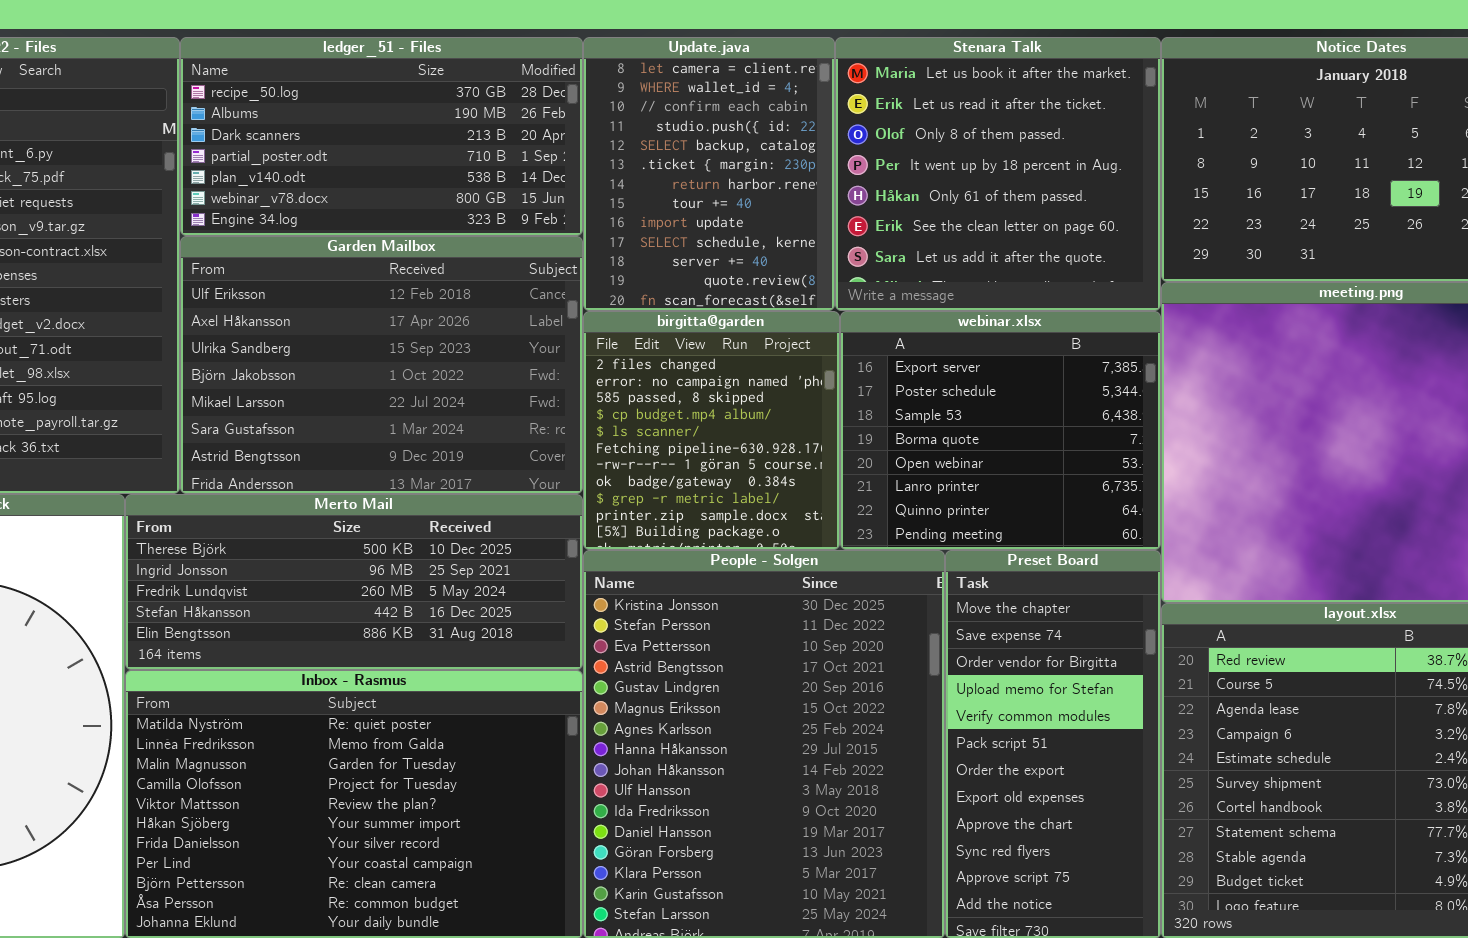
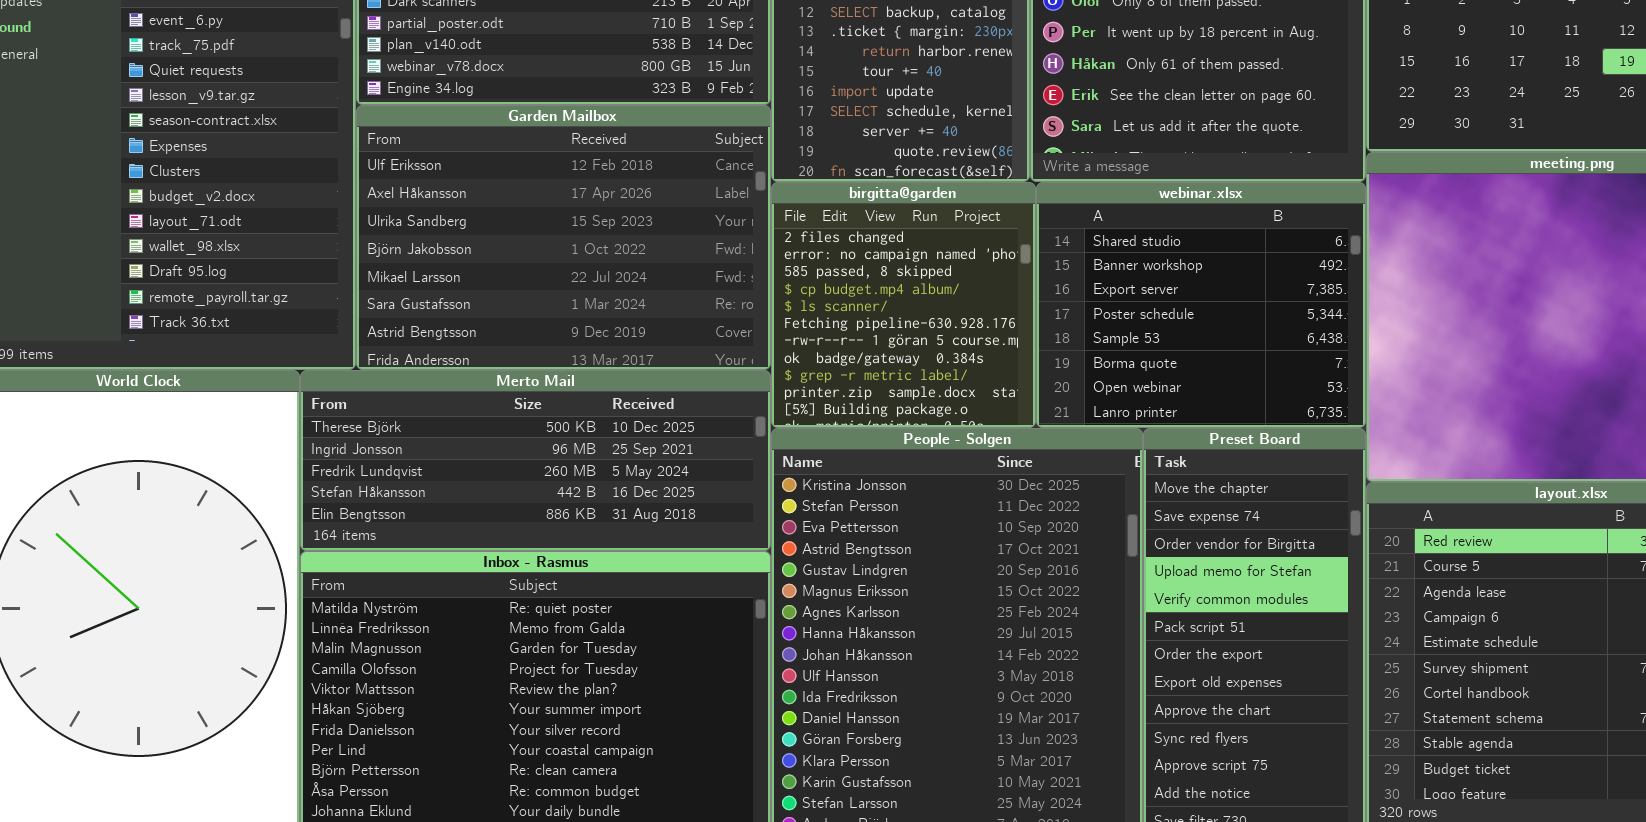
webinar.xlsx: [840,311,1161,550] -> [1036,182,1366,428], scrolled up 2 rows

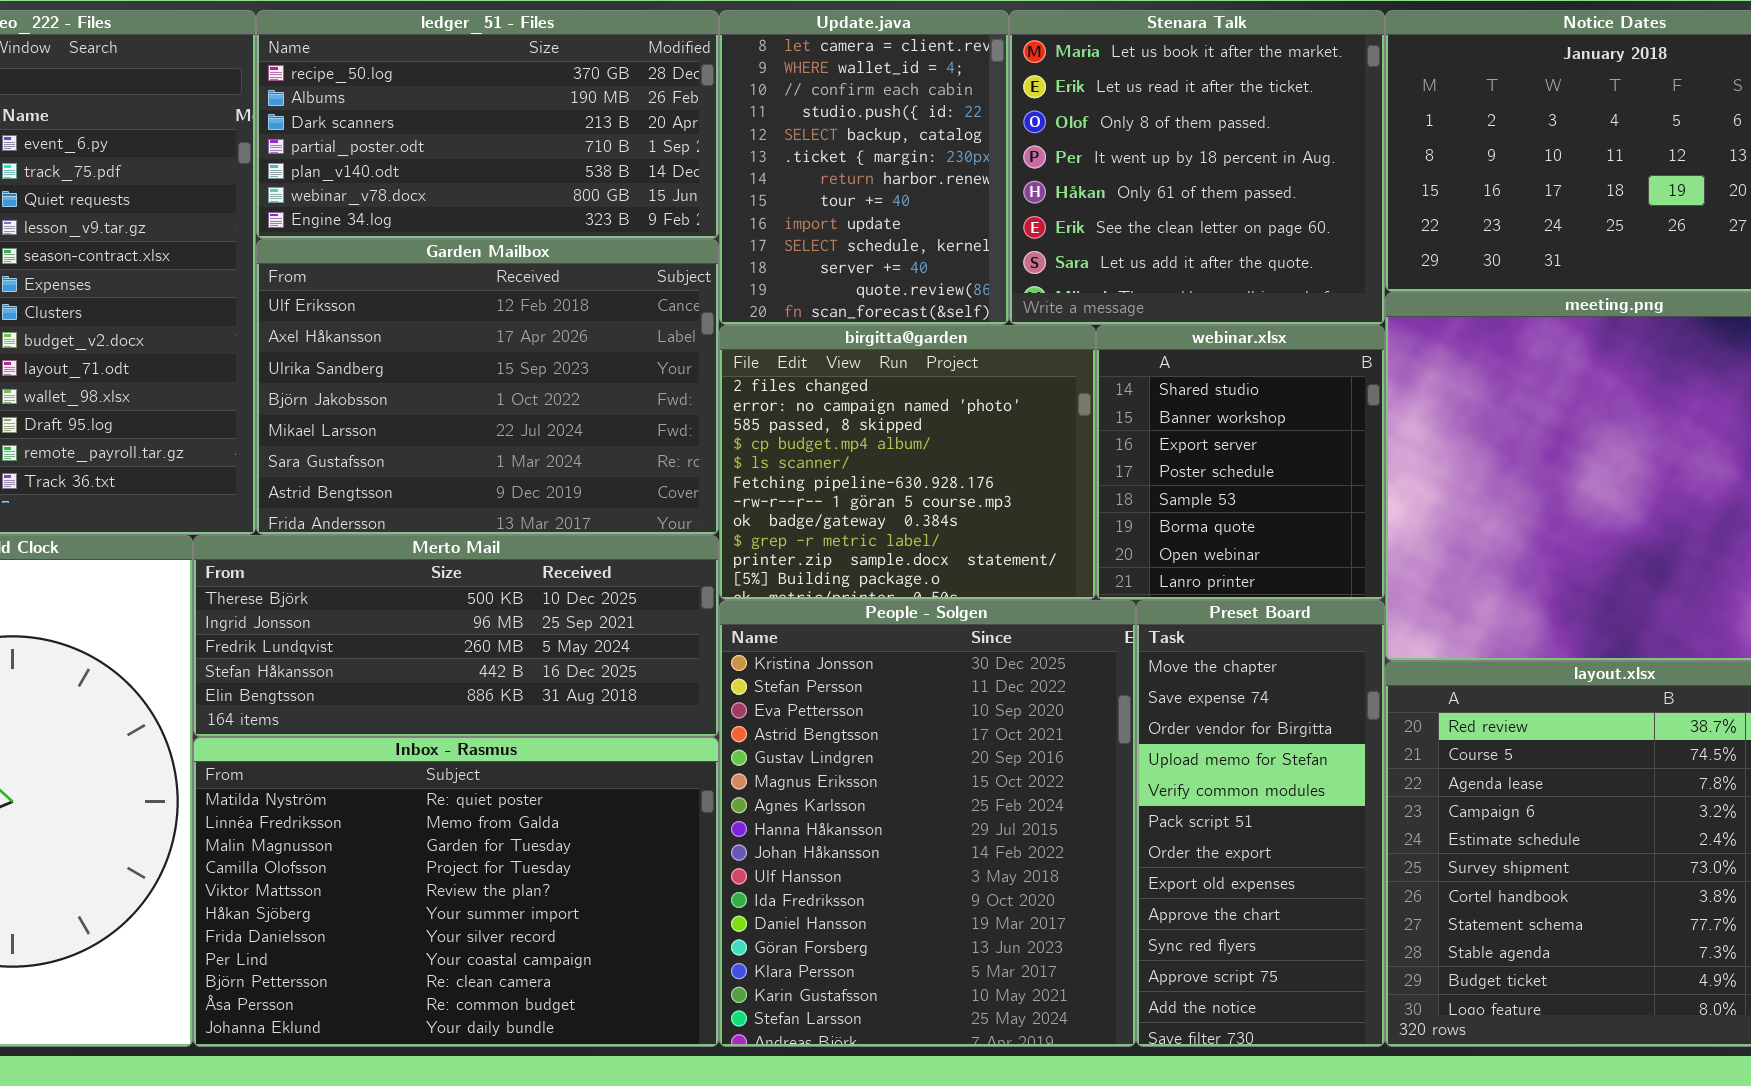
birgitta@garden: [771,182,1036,428] -> [719,325,1096,600], resized
webinar.xlsx: [1036,182,1366,428] -> [1096,325,1385,600], resized

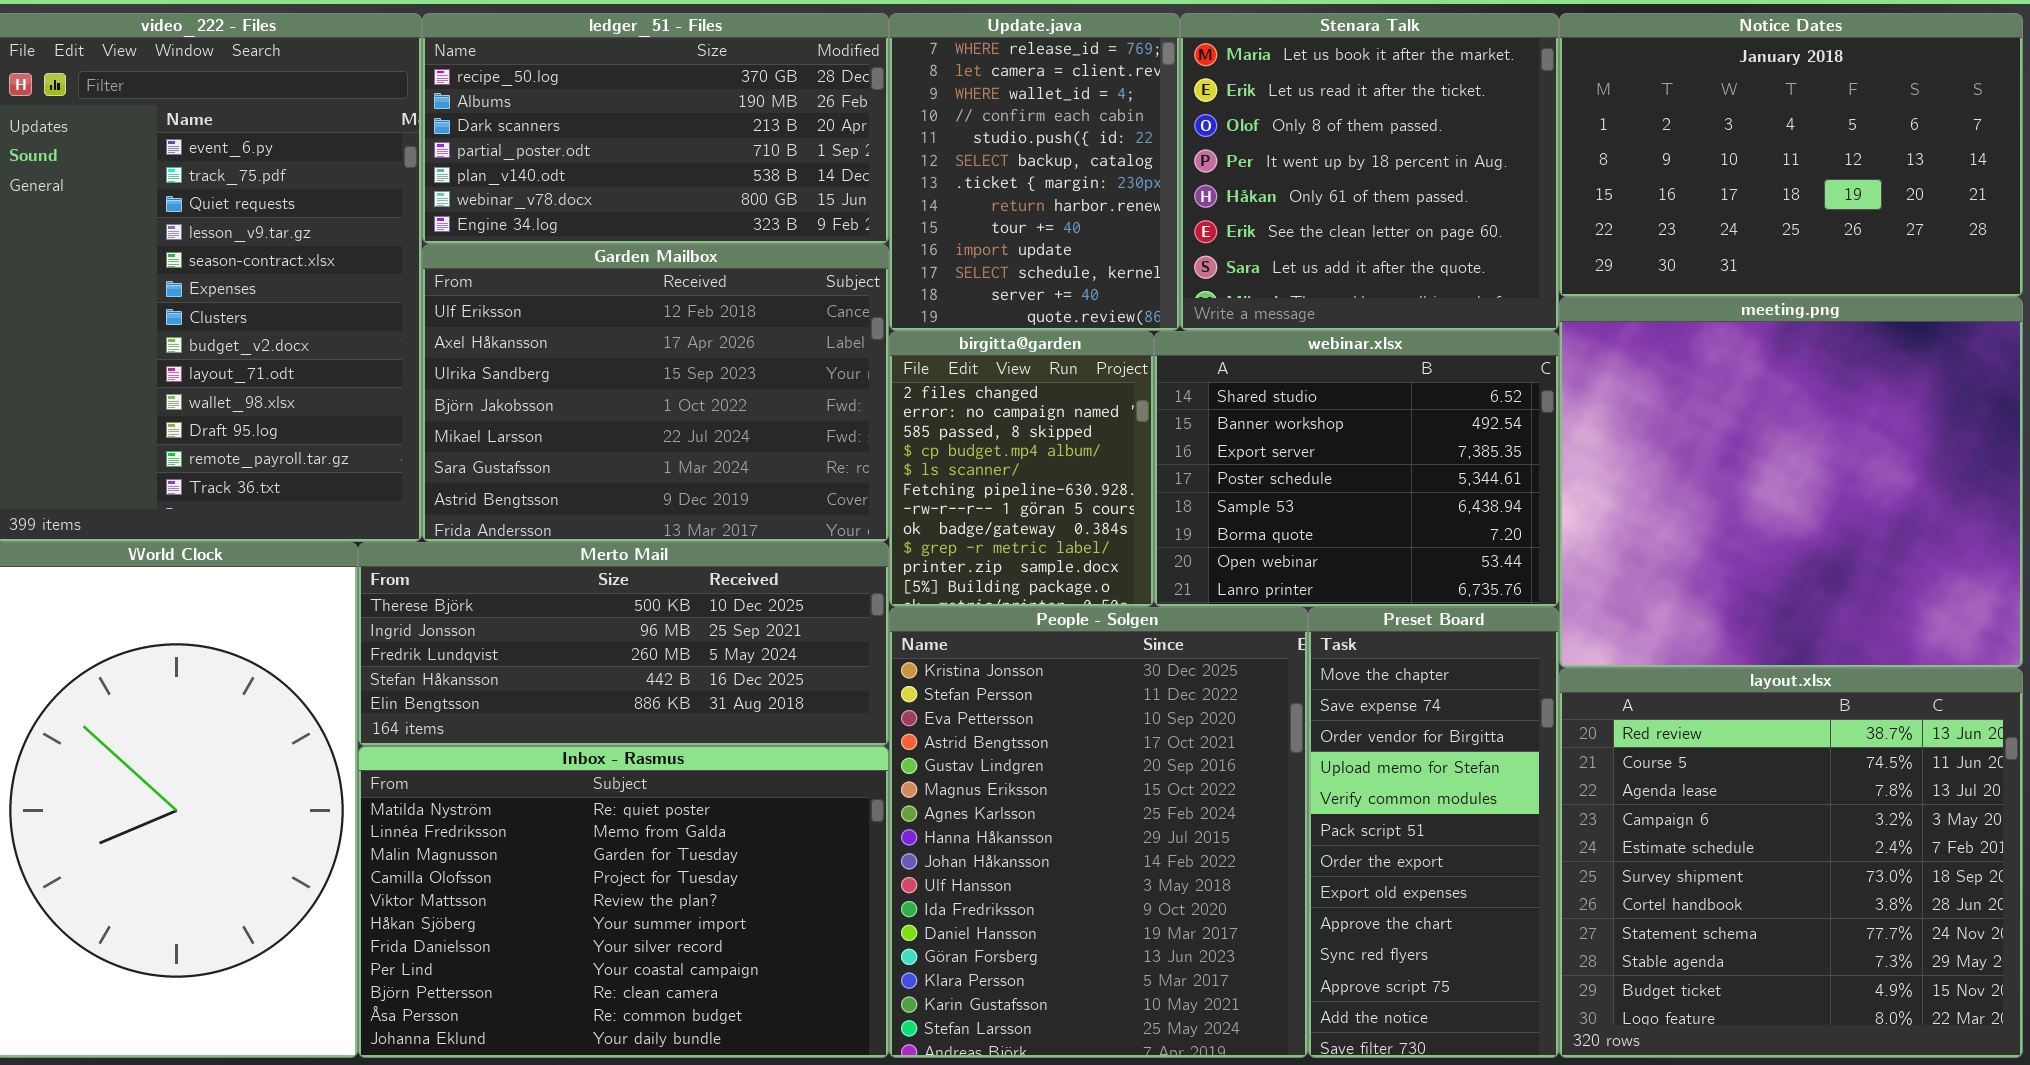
Update.java: [719,10,1009,325] -> [889,13,1180,331], scrolled up 1 row
birgitta@garden: [719,325,1096,600] -> [889,331,1154,607], resized
webinar.xlsx: [1096,325,1385,600] -> [1154,331,1559,607], resized

